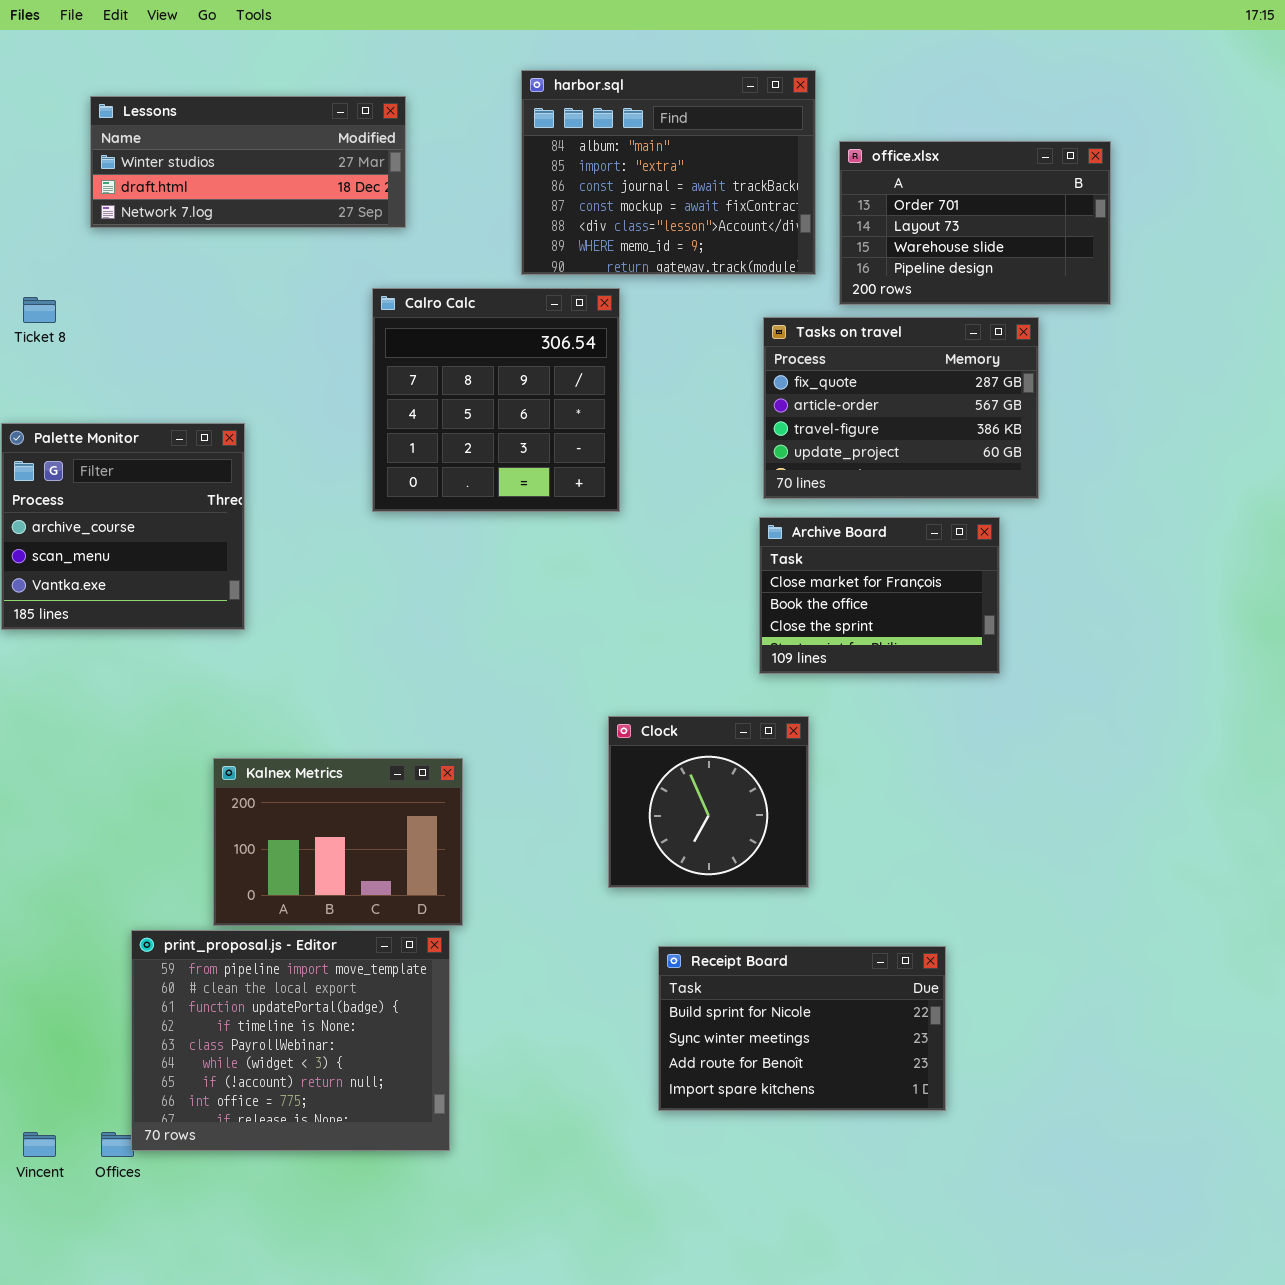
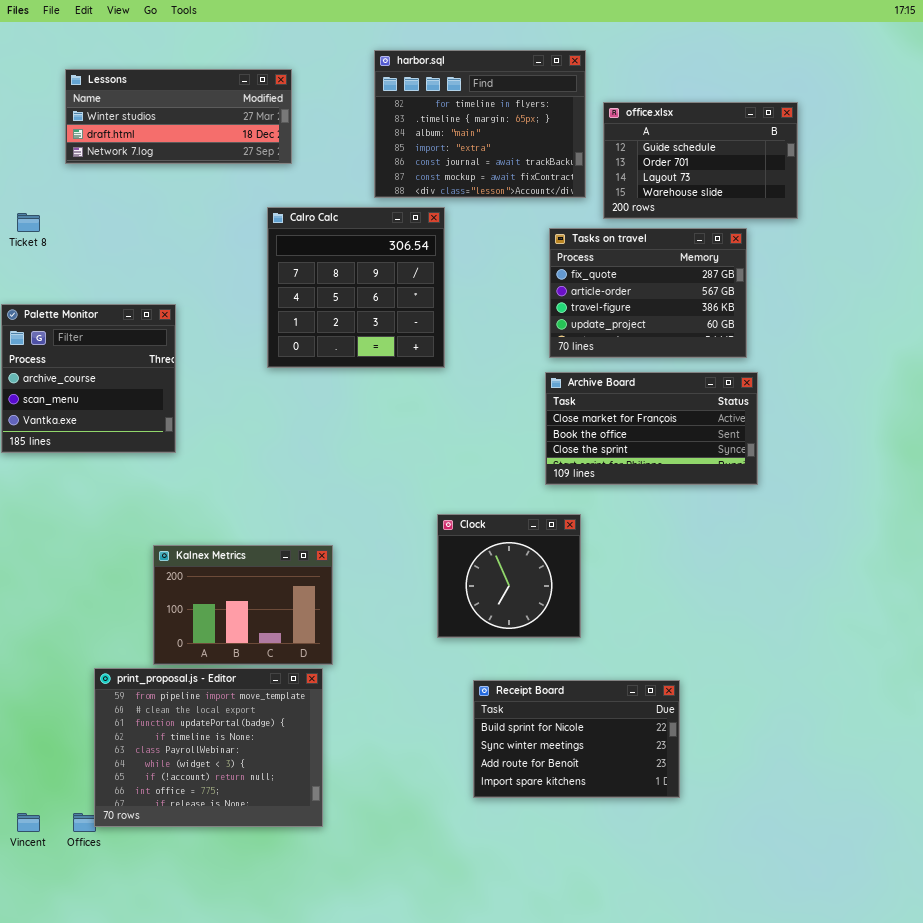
harbor.sql: [521,70,816,275] -> [374,50,586,198], scrolled up 2 rows
office.xlsx: [839,141,1111,305] -> [603,102,798,219], scrolled up 1 row
Archive Board: [759,517,1000,674] -> [545,372,758,485], resized

